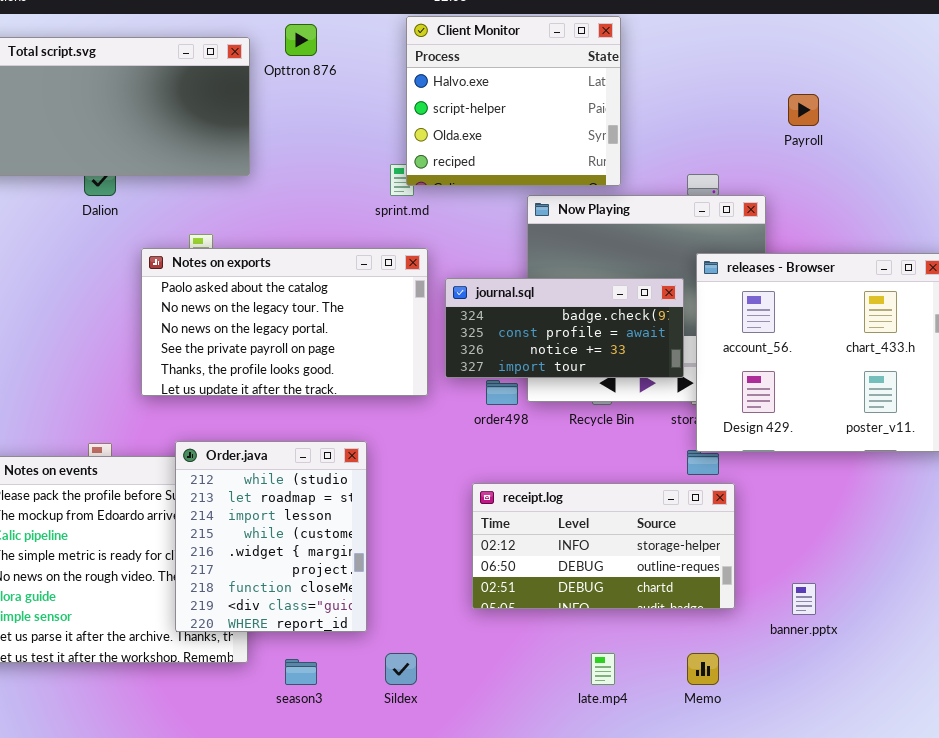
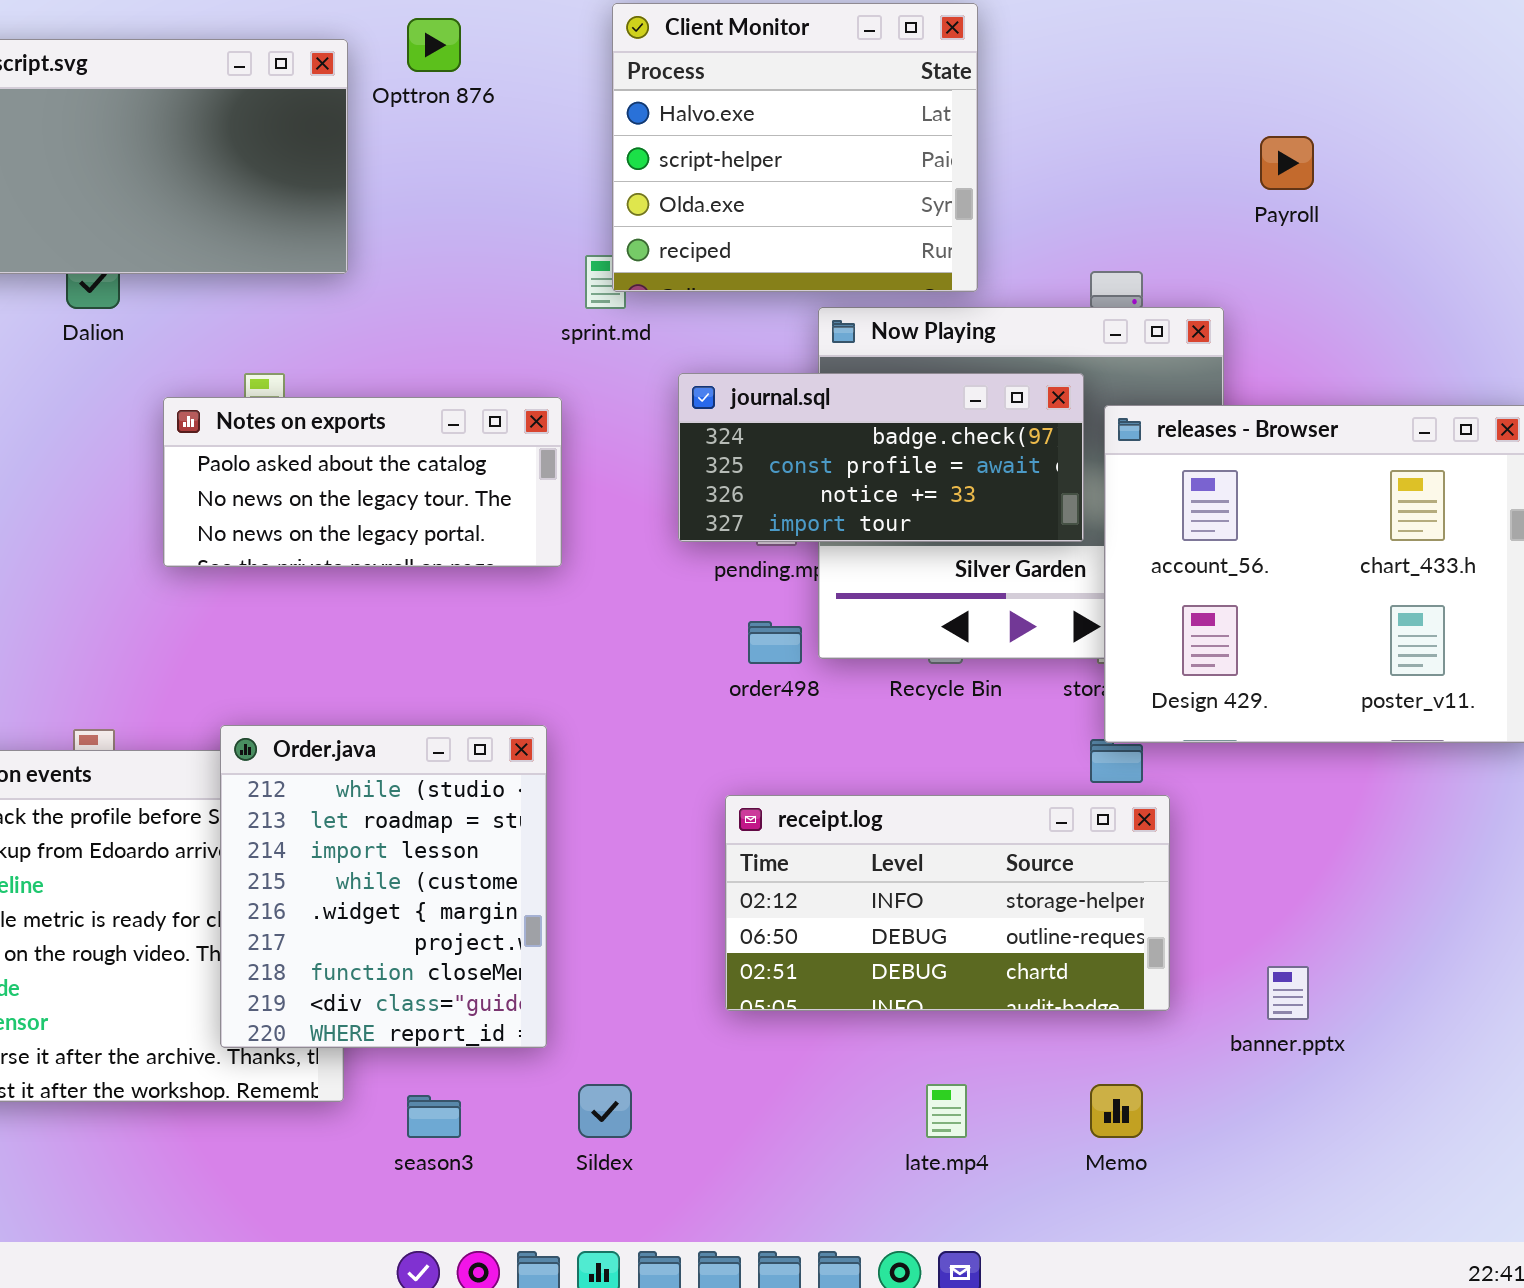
Notes on exports: [141,248,428,396] -> [163,397,562,567], resized
journal.sql: [445,278,684,378] -> [678,373,1084,542], moved

